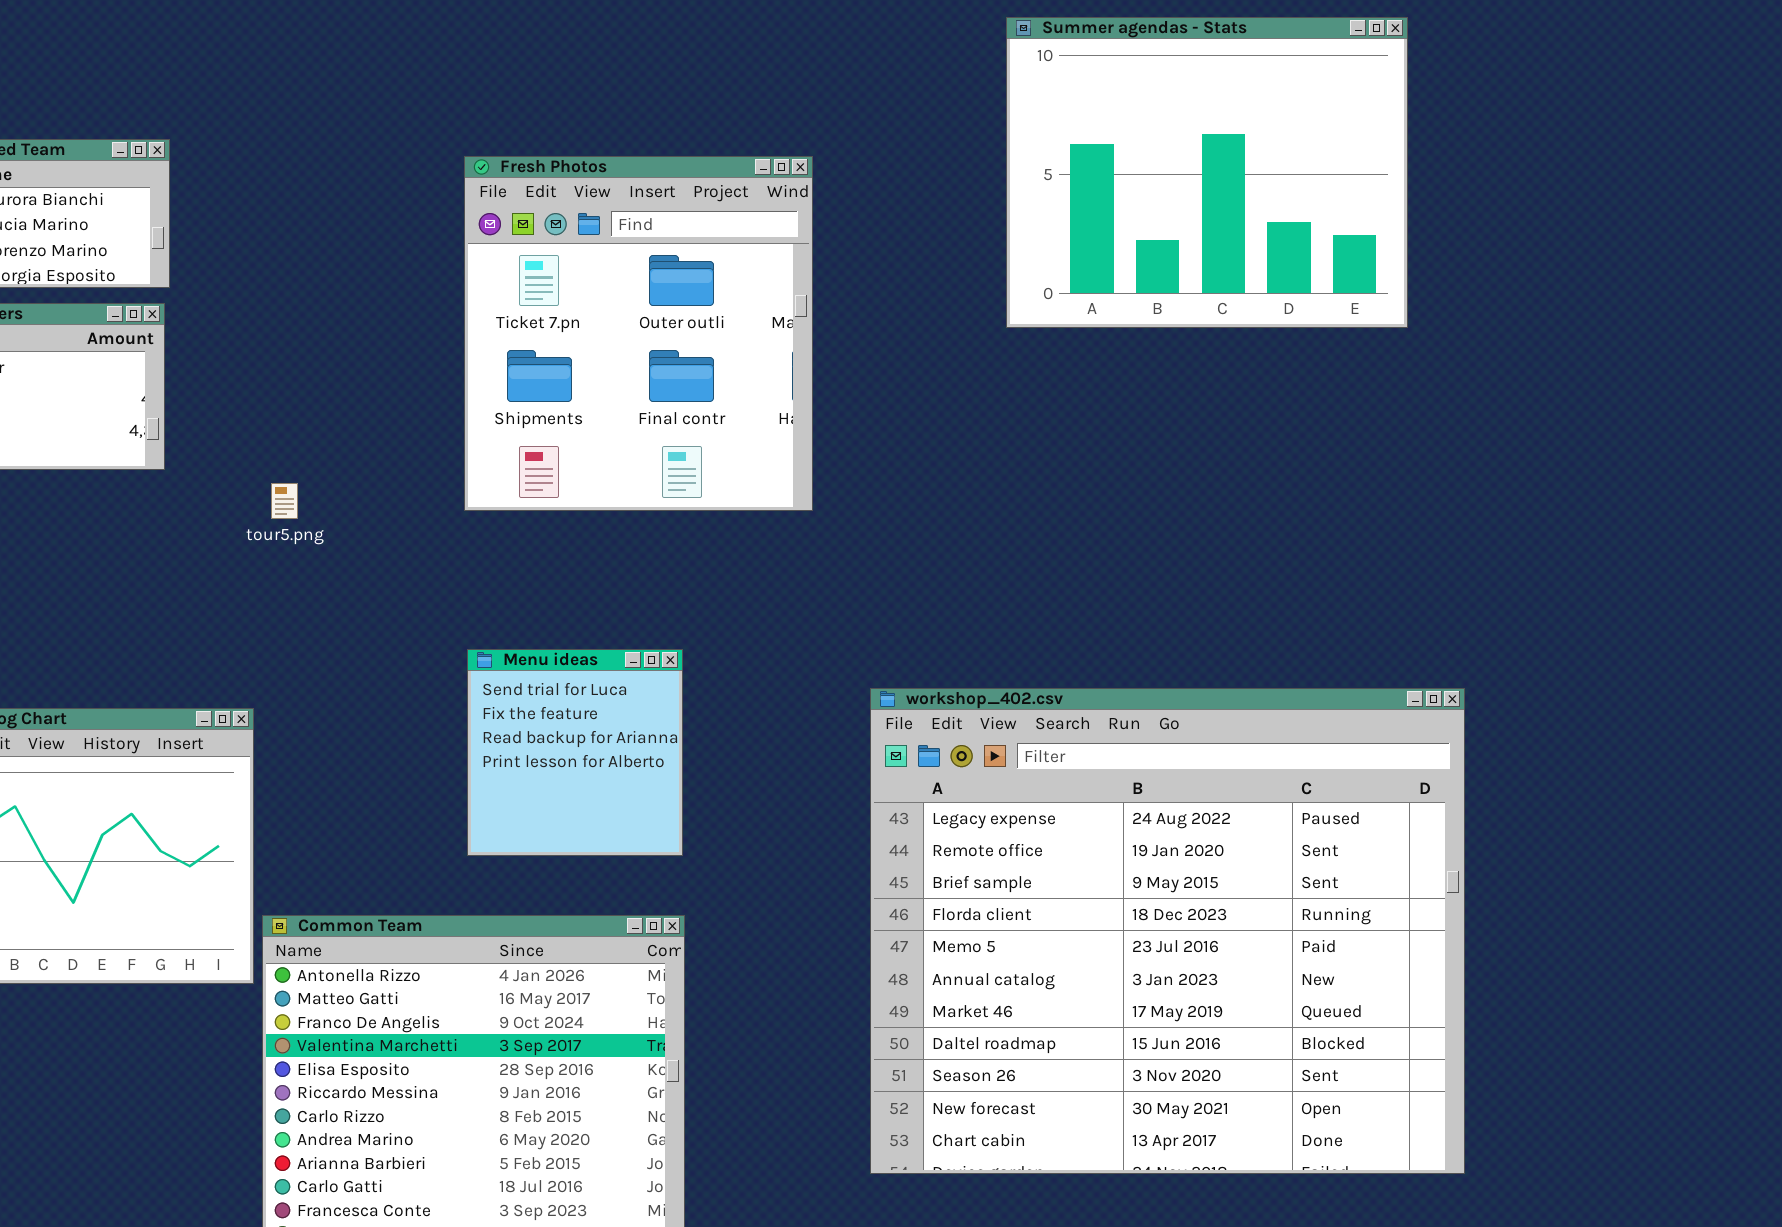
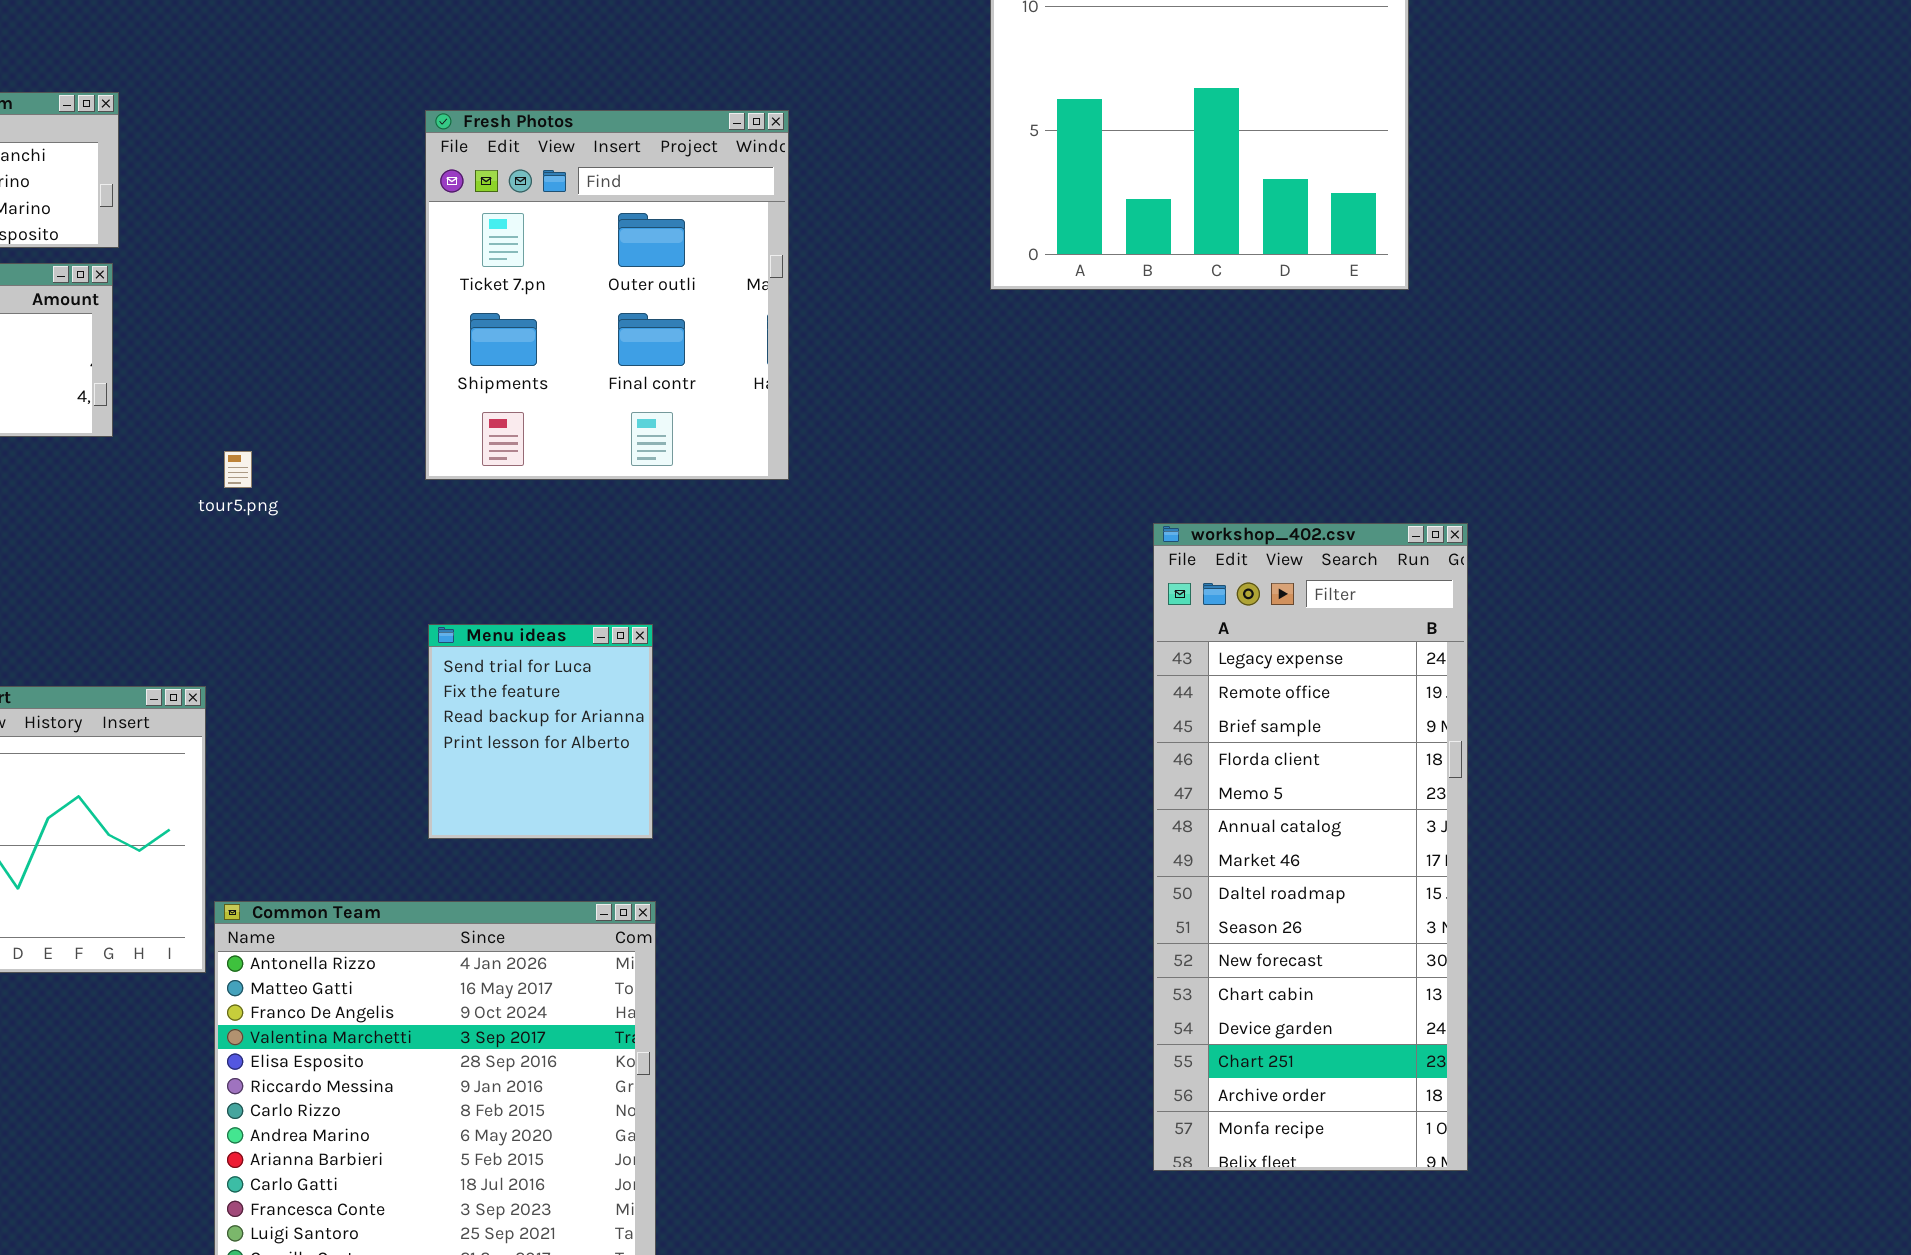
workshop_402.csv: [870,688,1465,1174] -> [1153,523,1468,1171], resized

